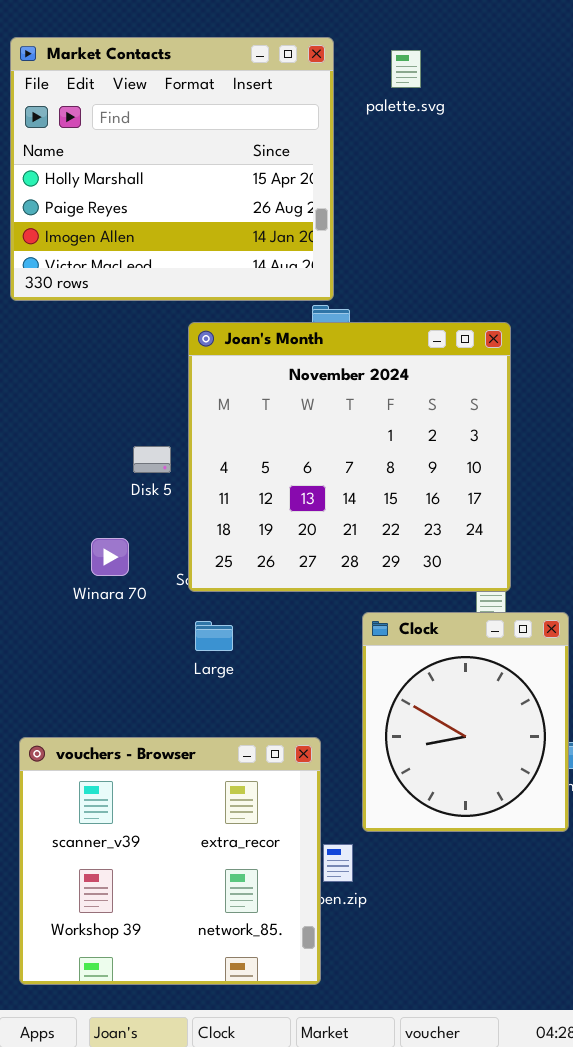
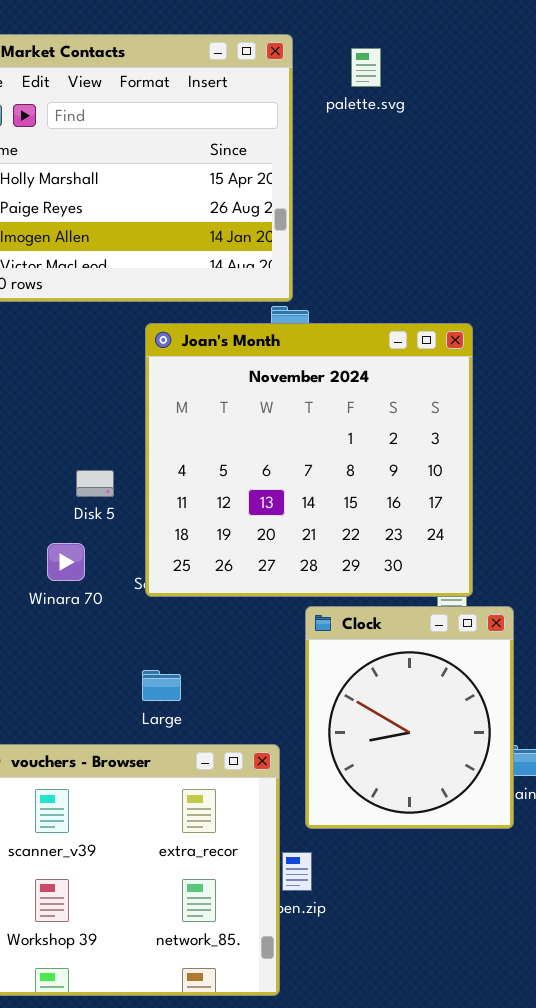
Disk 5: [133,446,171,473] -> [76,470,114,497], moved
Clock: [362,612,569,832] -> [305,606,514,829], moved
Large: [195,621,233,651] -> [142,670,181,701], moved

